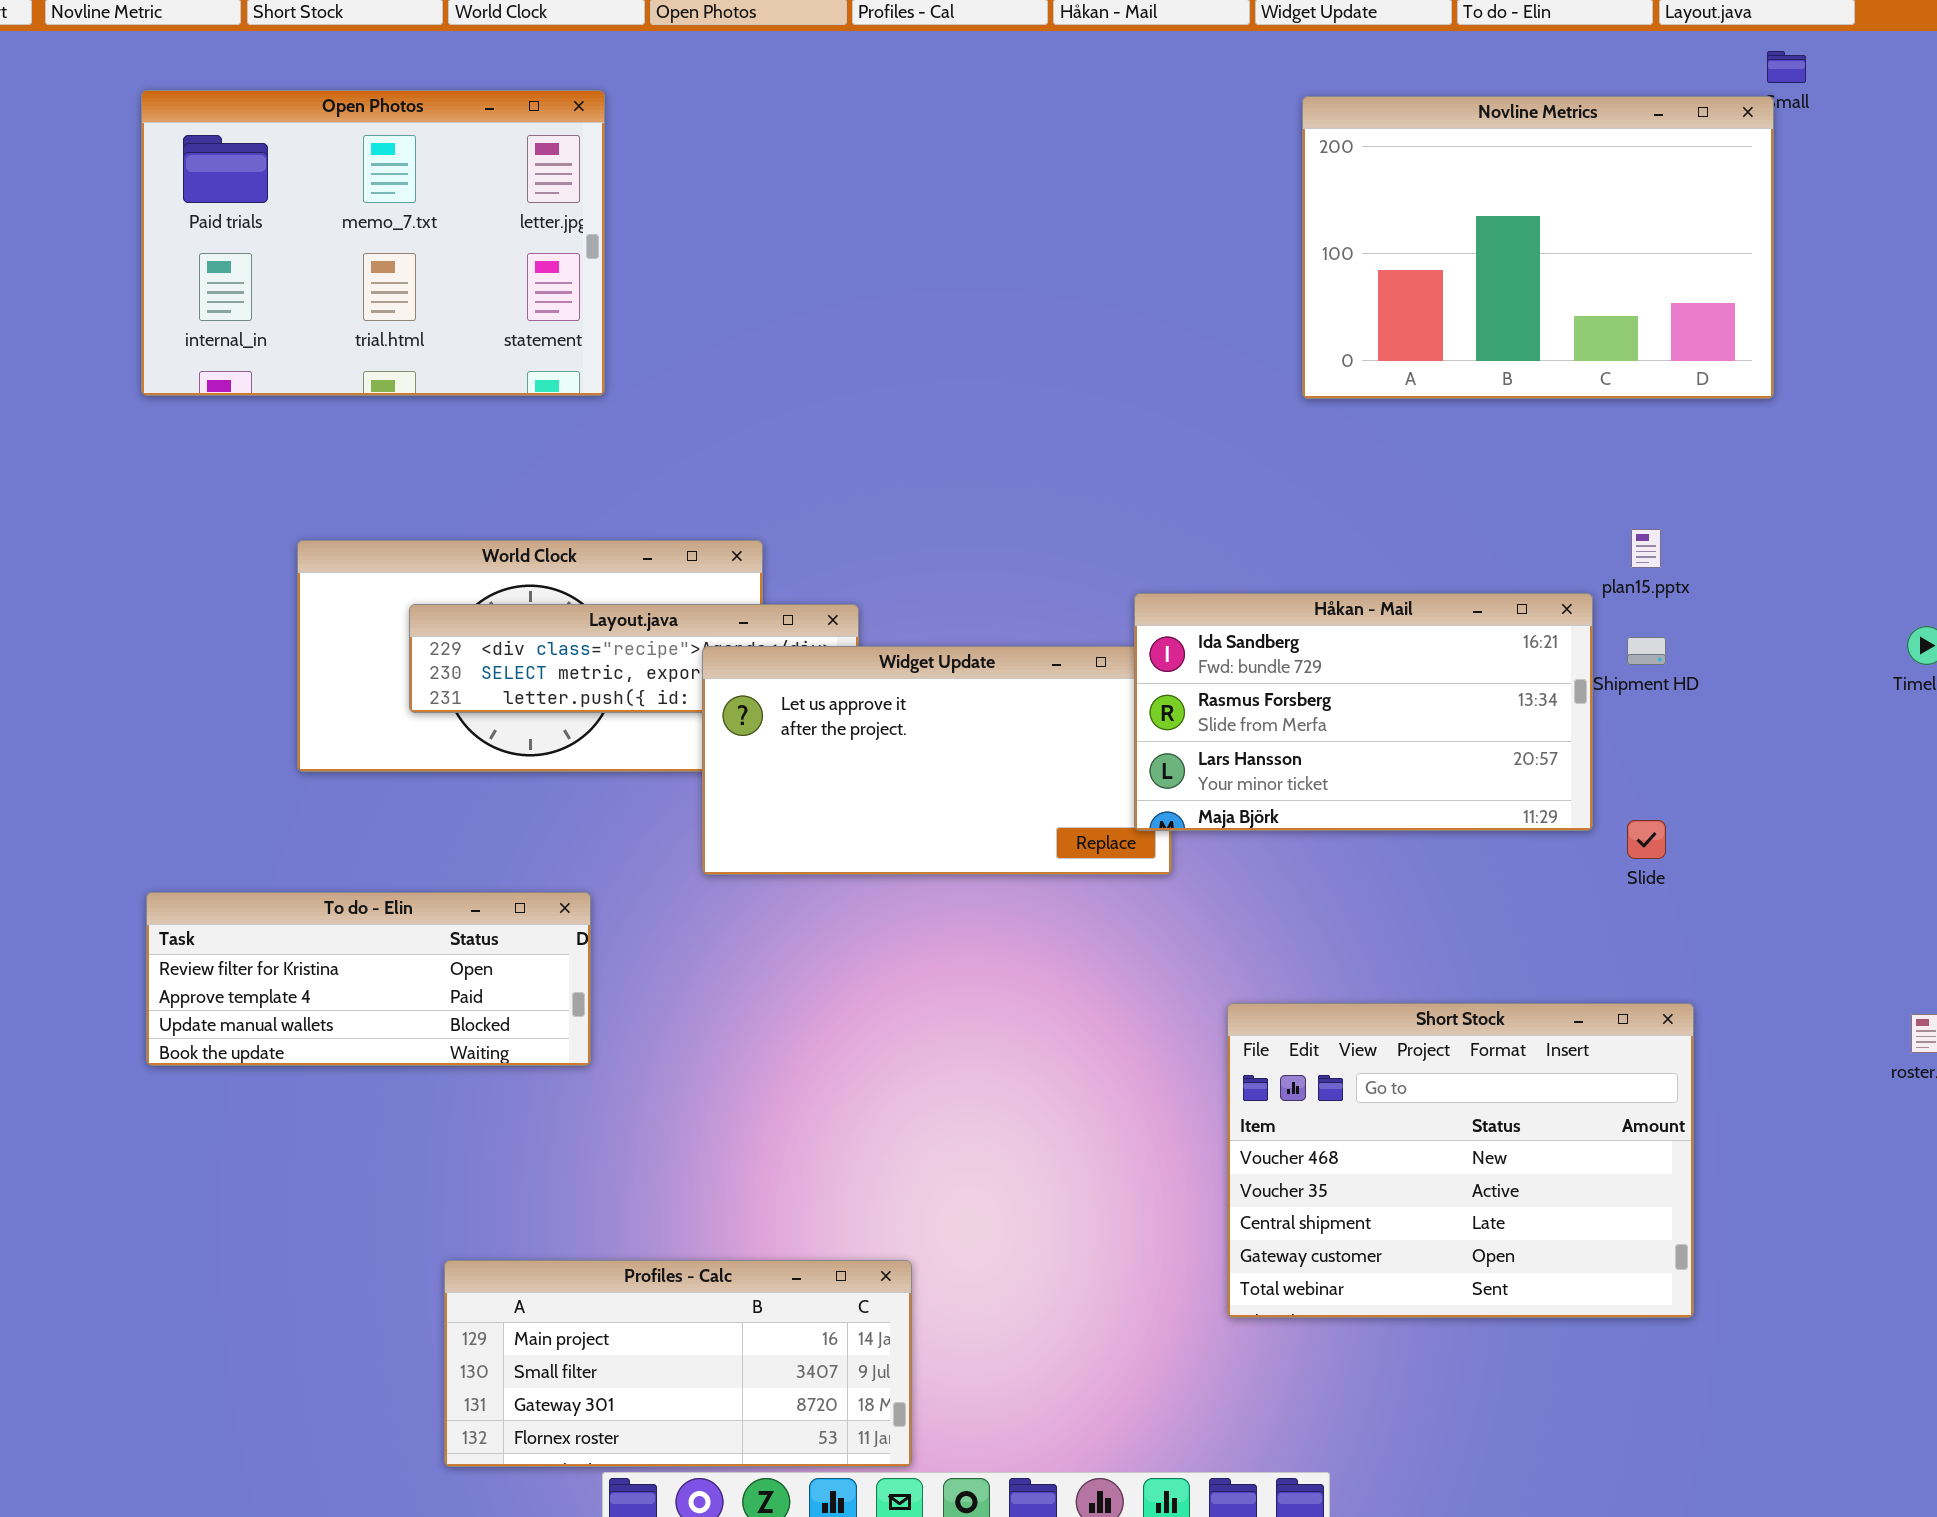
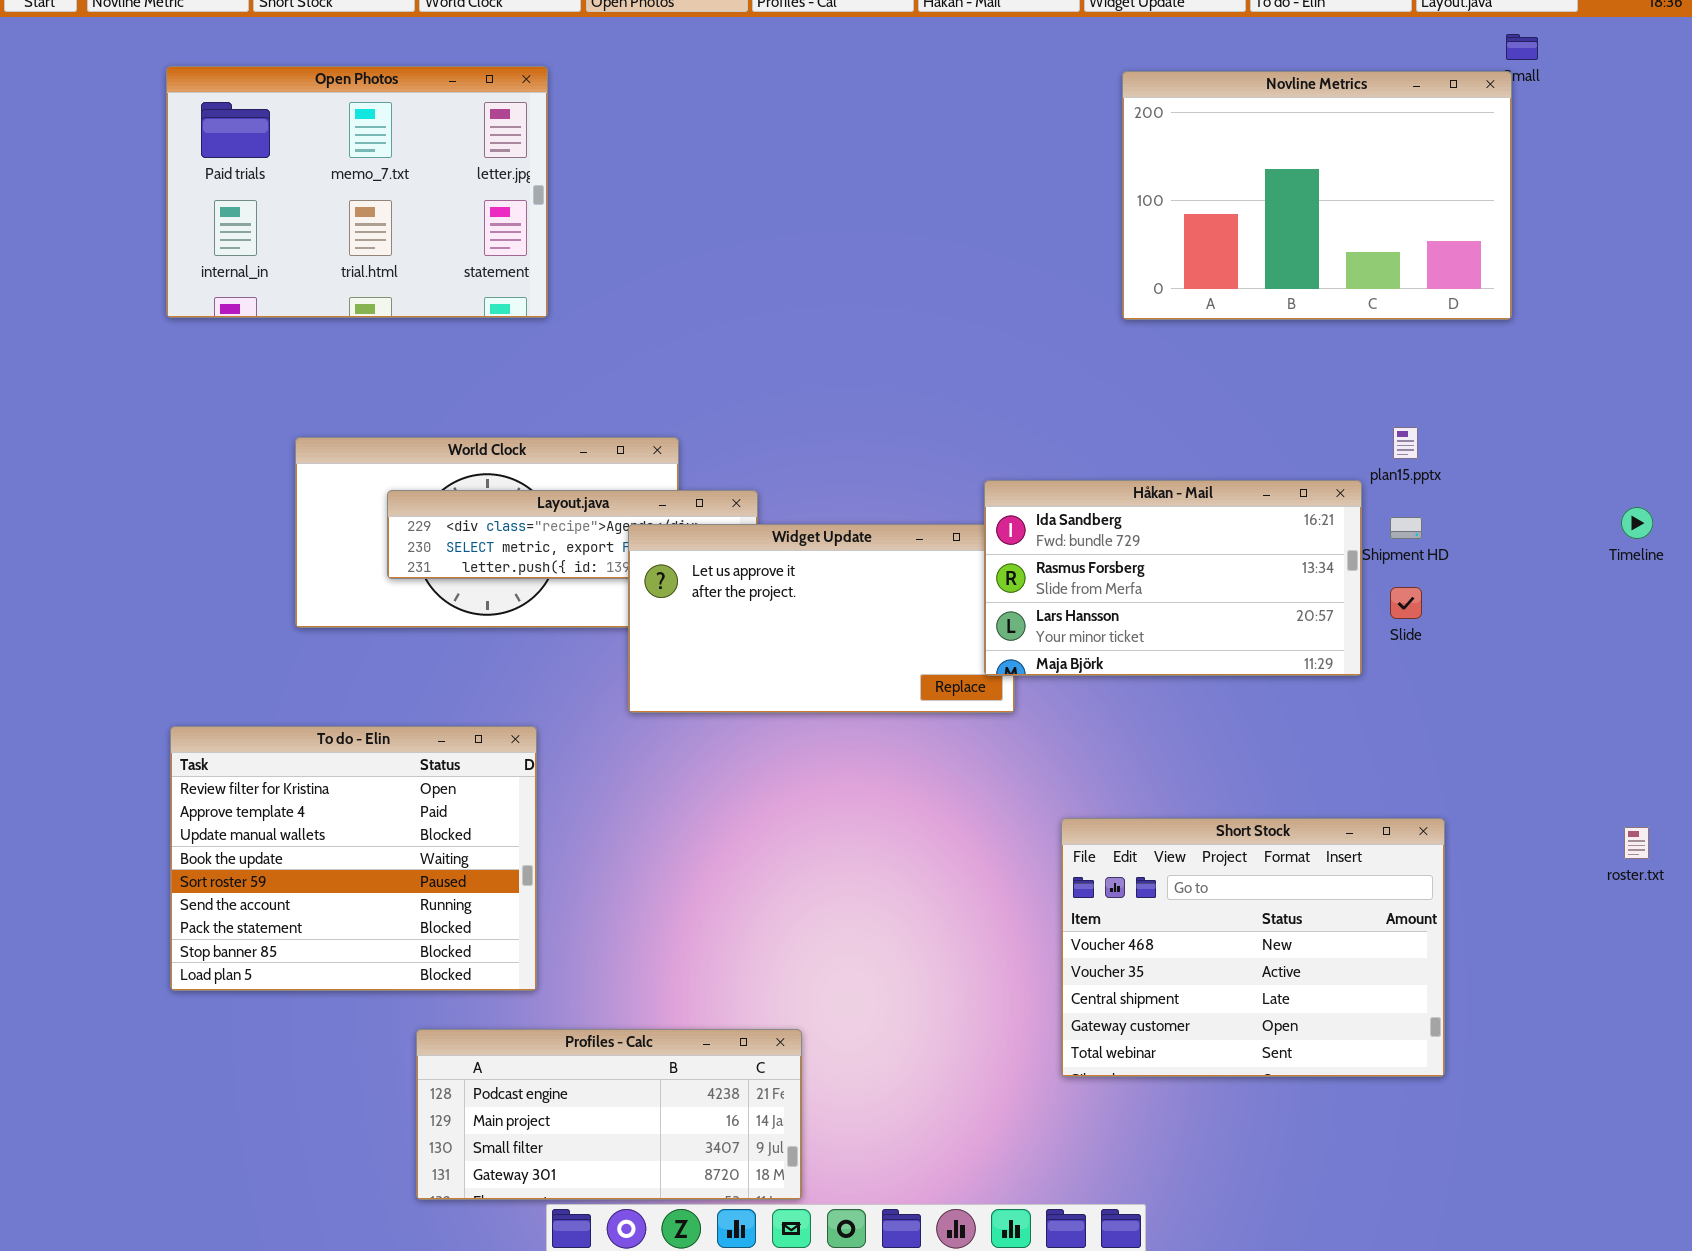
Slide: [1627,820,1666,859] -> [1390,587,1422,619], moved
To do - Elin: [146,892,591,1066] -> [170,726,537,991], resized
Profiles - Calc: [444,1260,912,1467] -> [416,1029,802,1200], scrolled up 1 row

